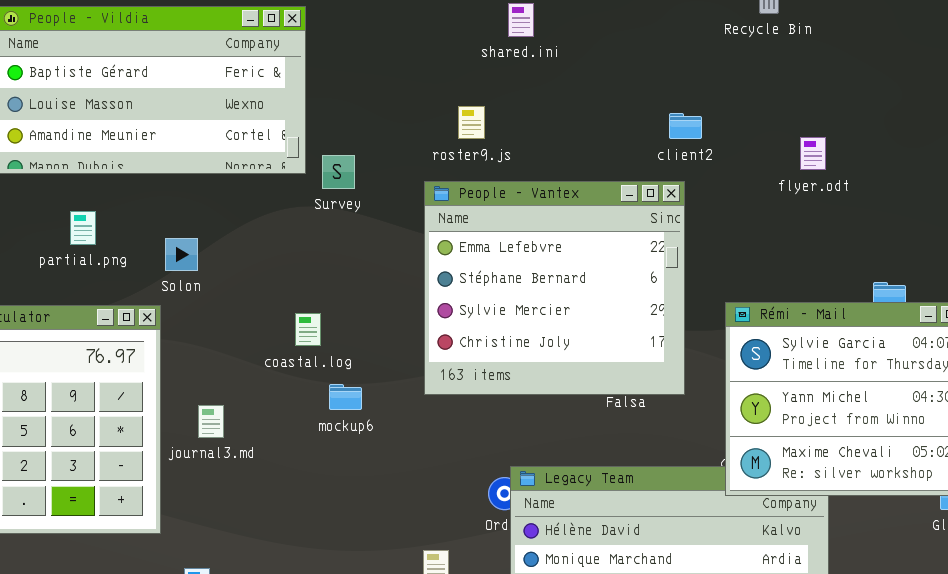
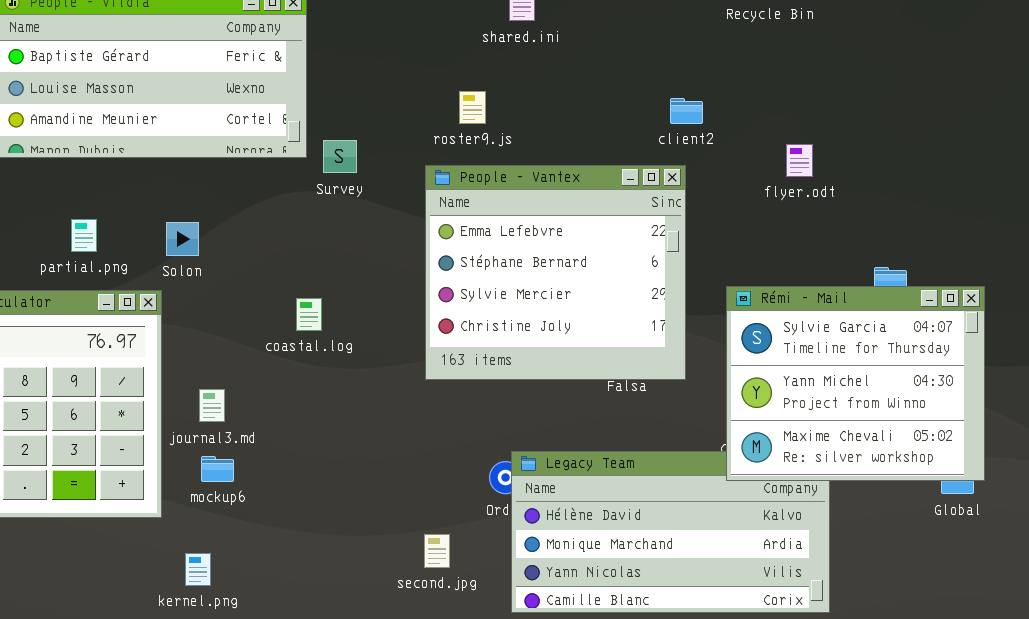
flyer.odt: [800,137,826,170] -> [786,144,813,177], moved
partial.png: [70,211,96,245] -> [71,219,97,252], moved
mockup6: [329,384,362,410] -> [201,456,234,482], moved

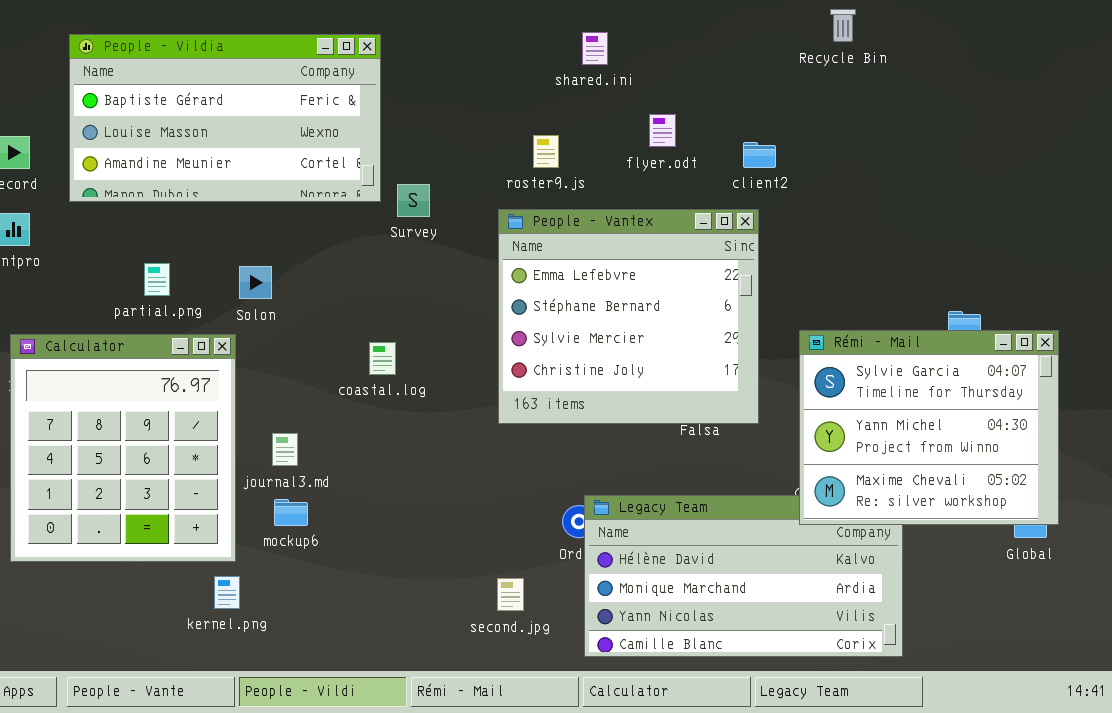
flyer.odt: [786,144,813,177] -> [649,114,676,147], moved
kernel.png: [185,553,211,586] -> [214,576,240,609], moved

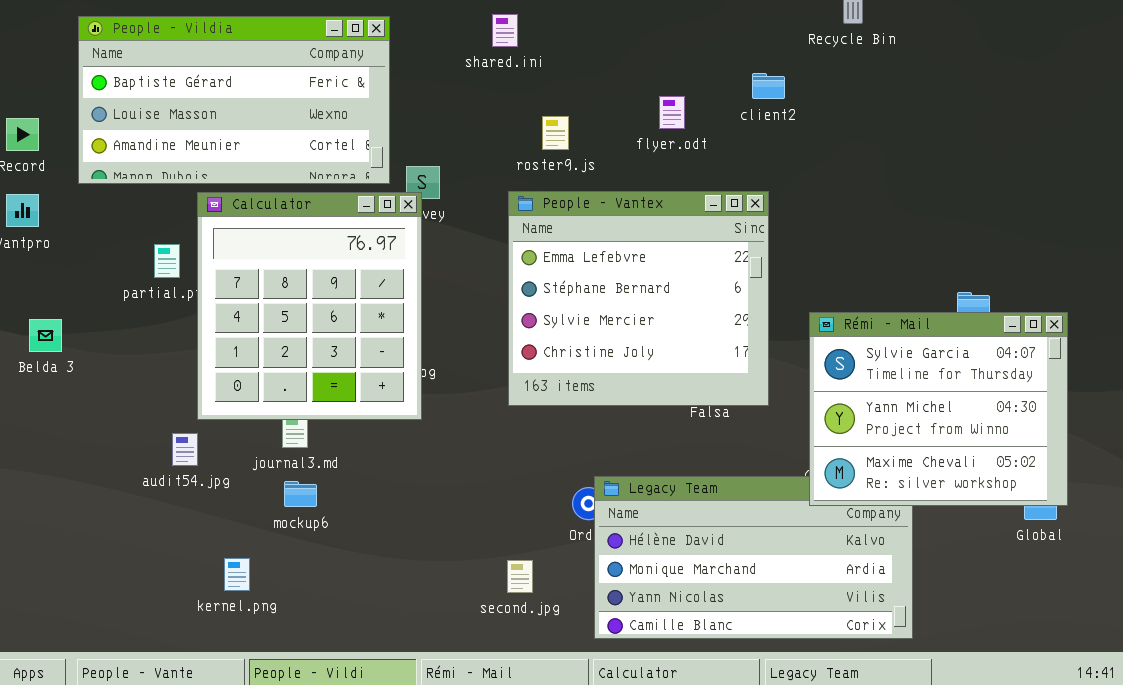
shared.ini: [582,32,608,65] -> [492,14,518,47], moved
client2: [743,142,776,168] -> [752,73,785,99], moved
Calculator: [10,334,236,562] -> [197,192,422,420], moved

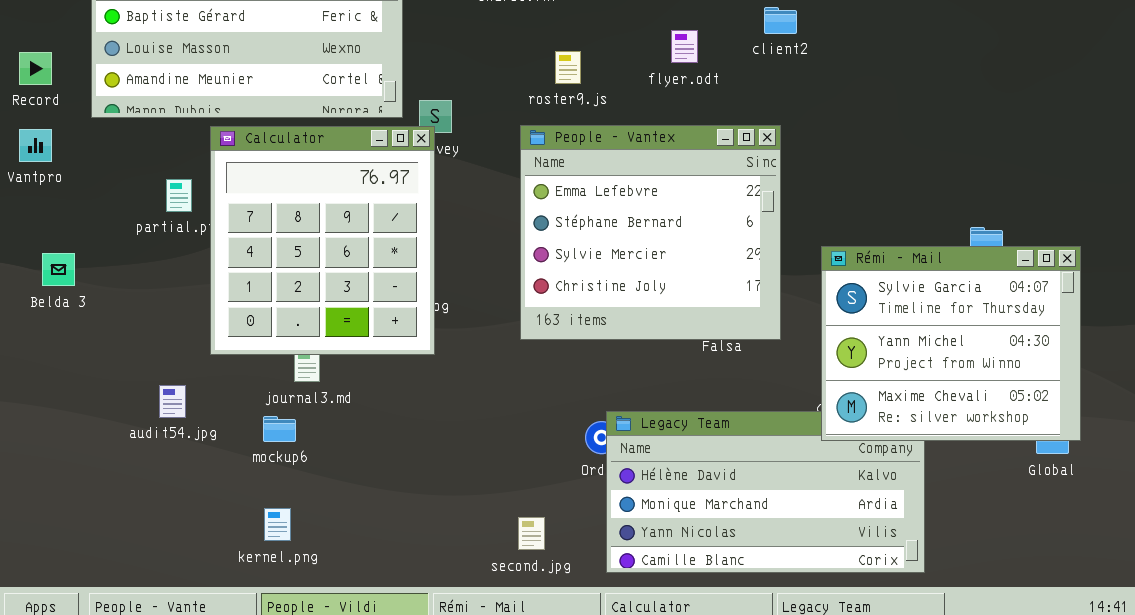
audit54.jpg: [172,433,198,466] -> [159,385,186,418], moved
mockup6: [284,481,317,507] -> [263,416,296,442], moved
kernel.png: [224,558,250,591] -> [264,508,291,541], moved
second.jpg: [507,560,533,593] -> [518,517,545,550], moved

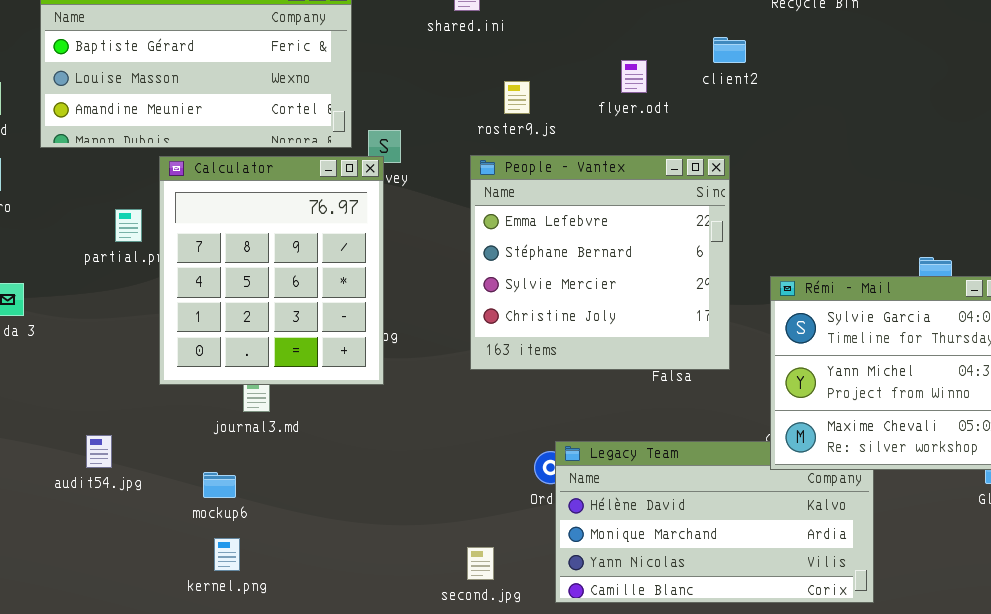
audit54.jpg: [159,385,186,418] -> [86,435,112,468], moved
mockup6: [263,416,296,442] -> [203,472,236,498], moved

